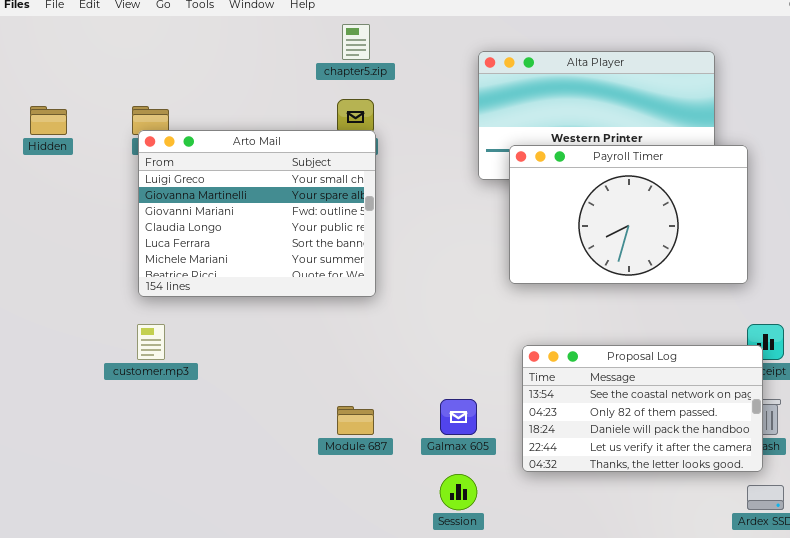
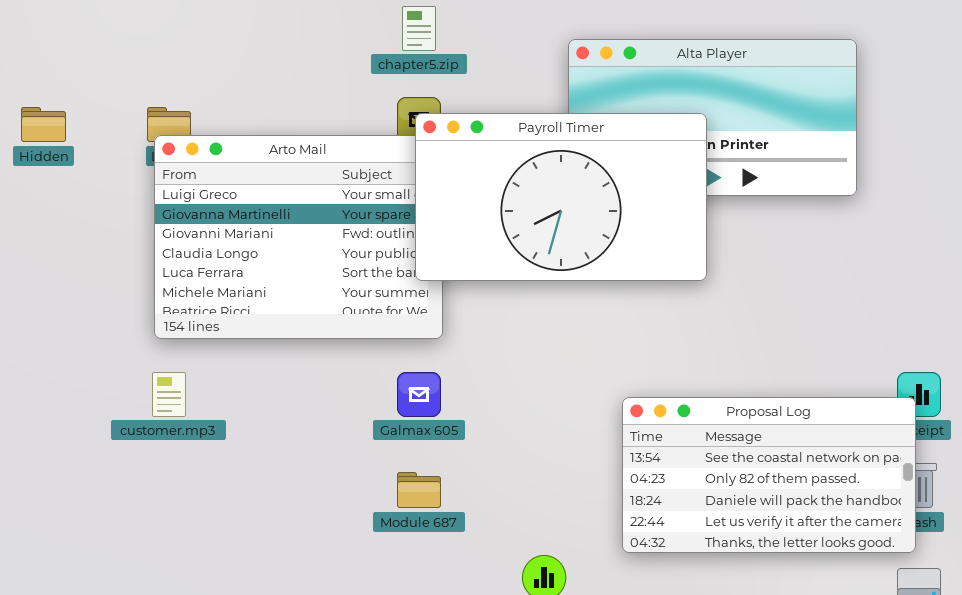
Payroll Timer: [509,145,748,284] -> [415,113,707,281], moved
Galmax 605: [440,399,477,435] -> [397,372,441,417], moved

